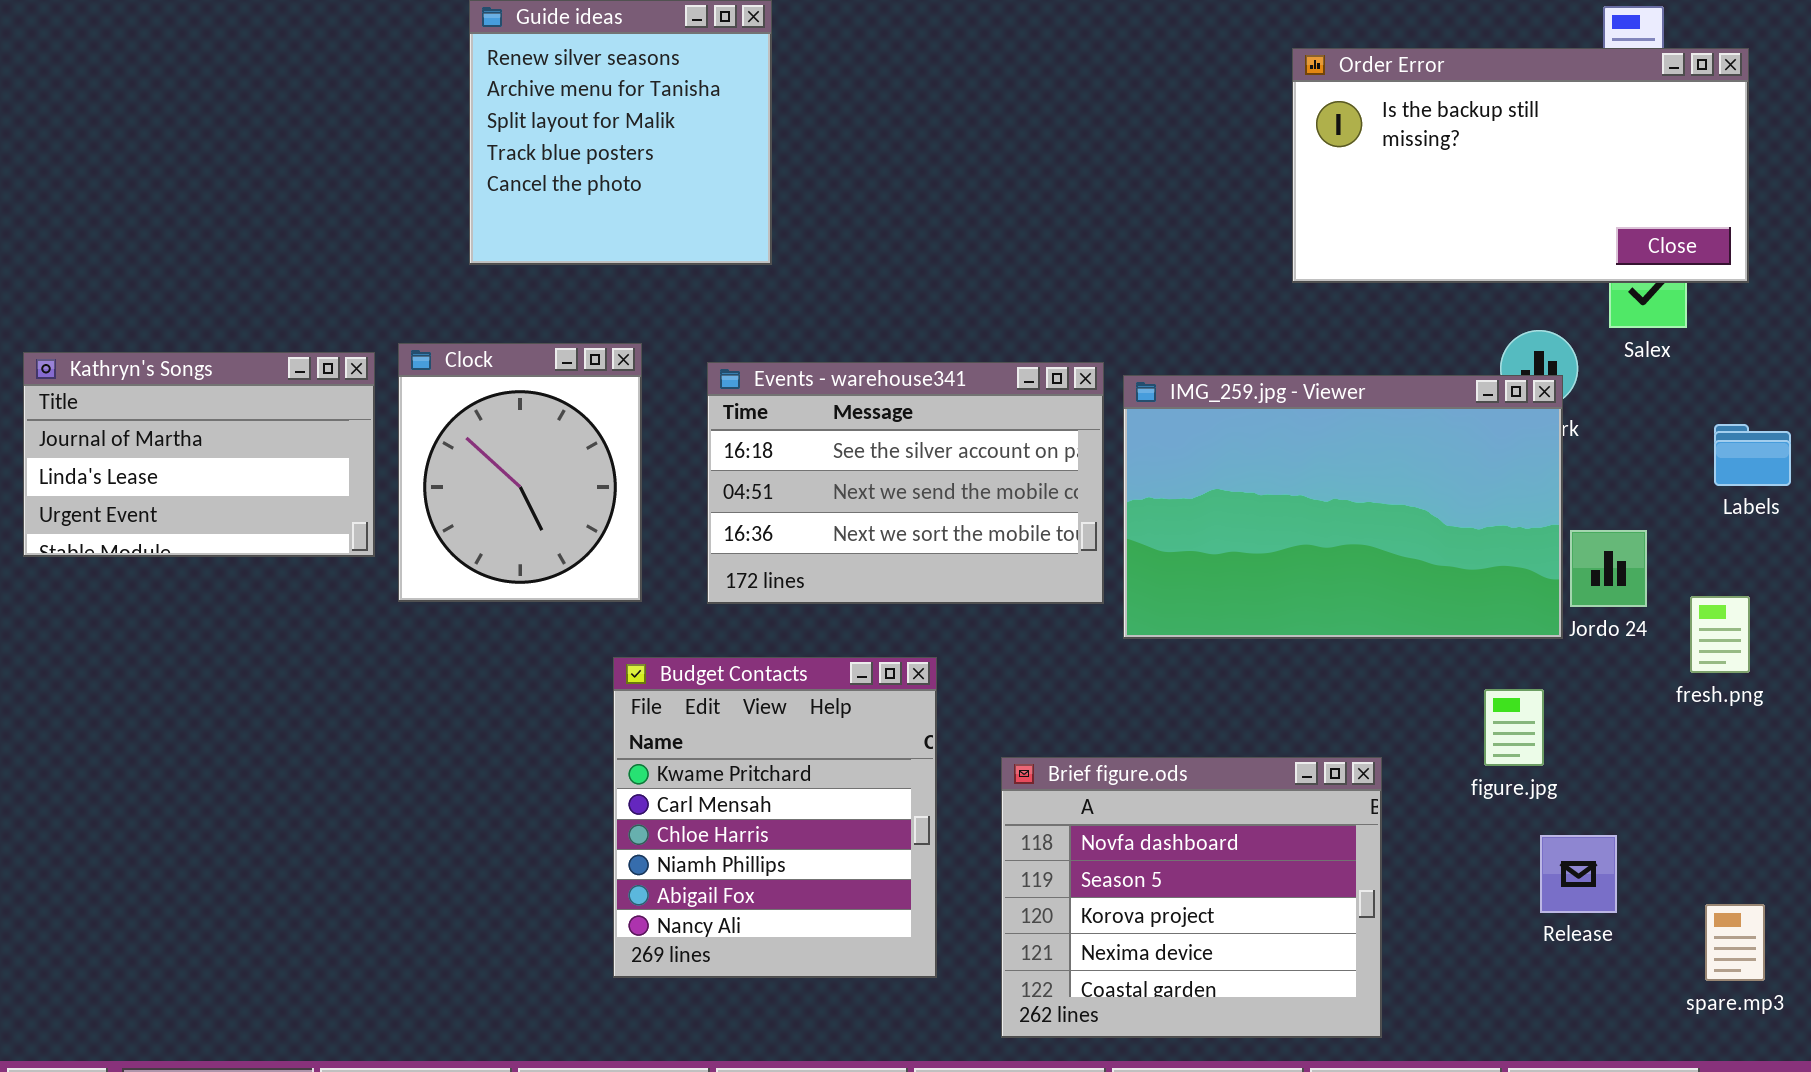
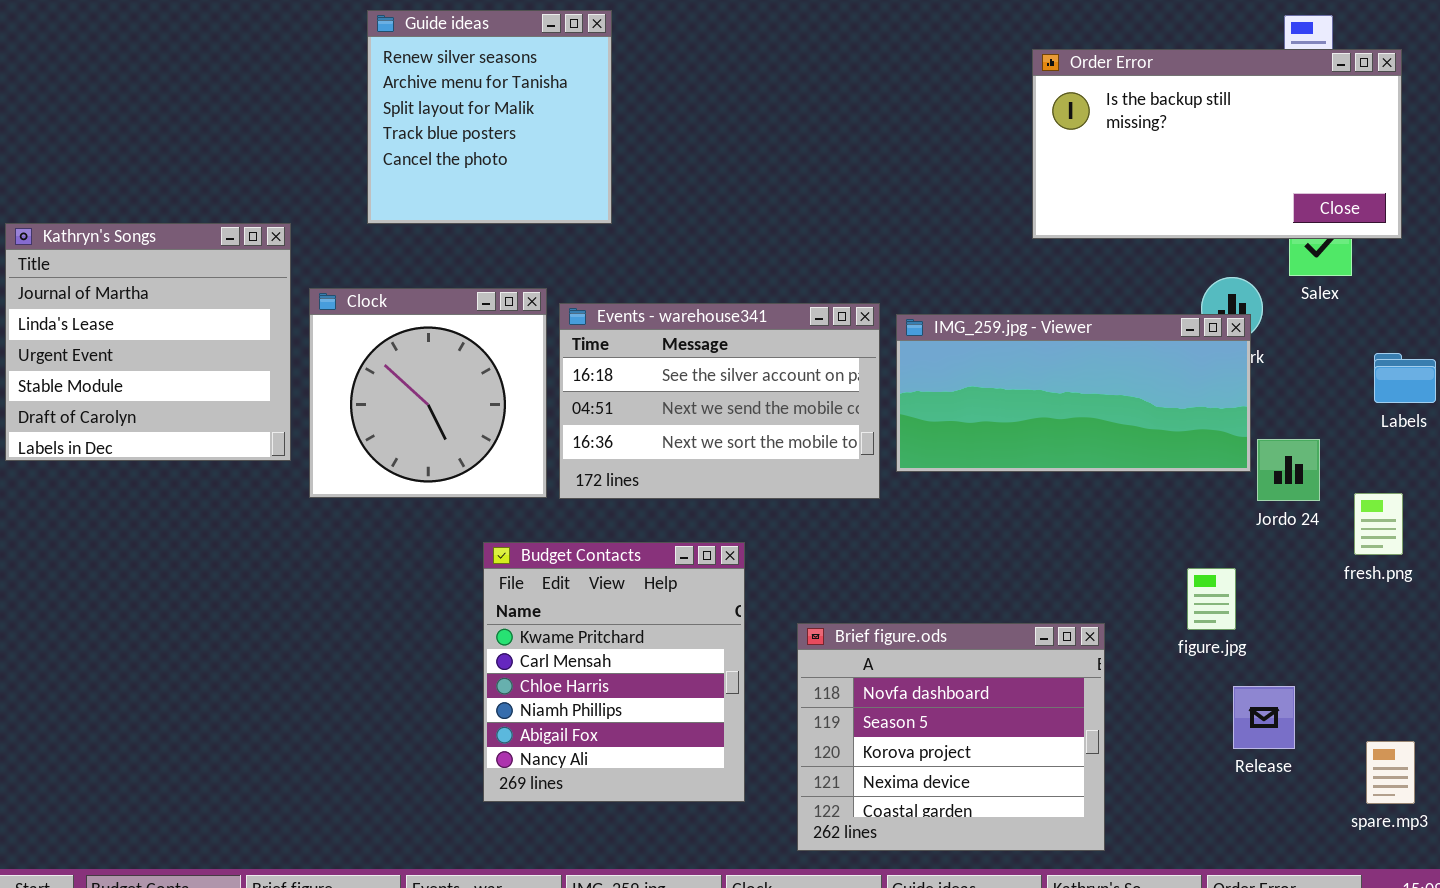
Clock: [398,343,642,602] -> [309,288,547,498], resized
Kathryn's Songs: [23,352,375,557] -> [5,223,291,461], resized
IMG_259.jpg - Viewer: [1123,375,1563,639] -> [896,314,1251,472], resized

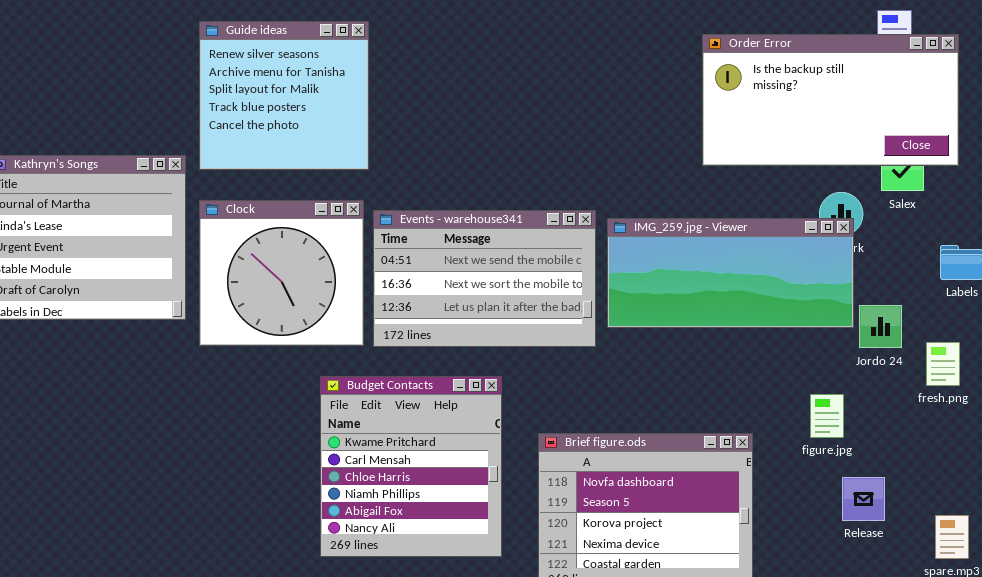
Guide ideas: [367,10,612,224] -> [199,21,369,170], moved
Events - warehouse341: [559,303,880,499] -> [373,210,596,347], scrolled down 1 row

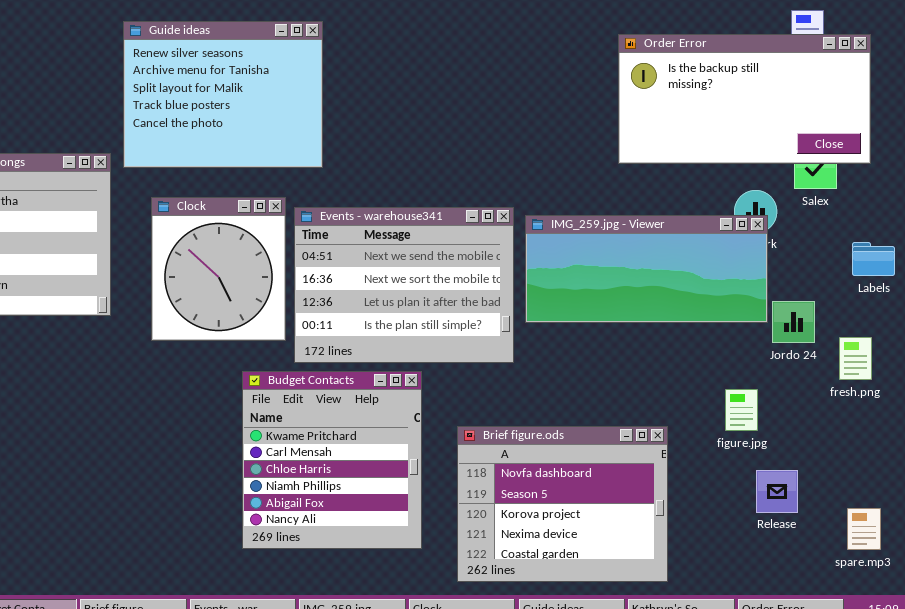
Guide ideas: [199,21,369,170] -> [123,21,323,168], resized
Clock: [199,200,364,346] -> [151,197,286,341], resized
Events - warehouse341: [373,210,596,347] -> [294,207,514,363], resized

